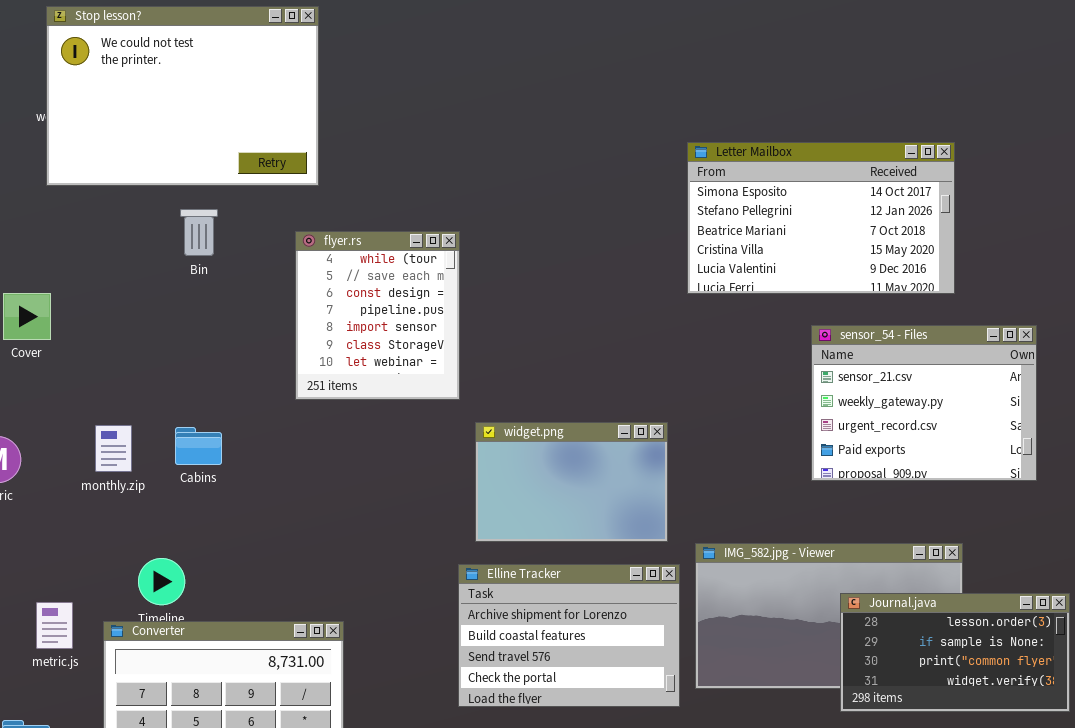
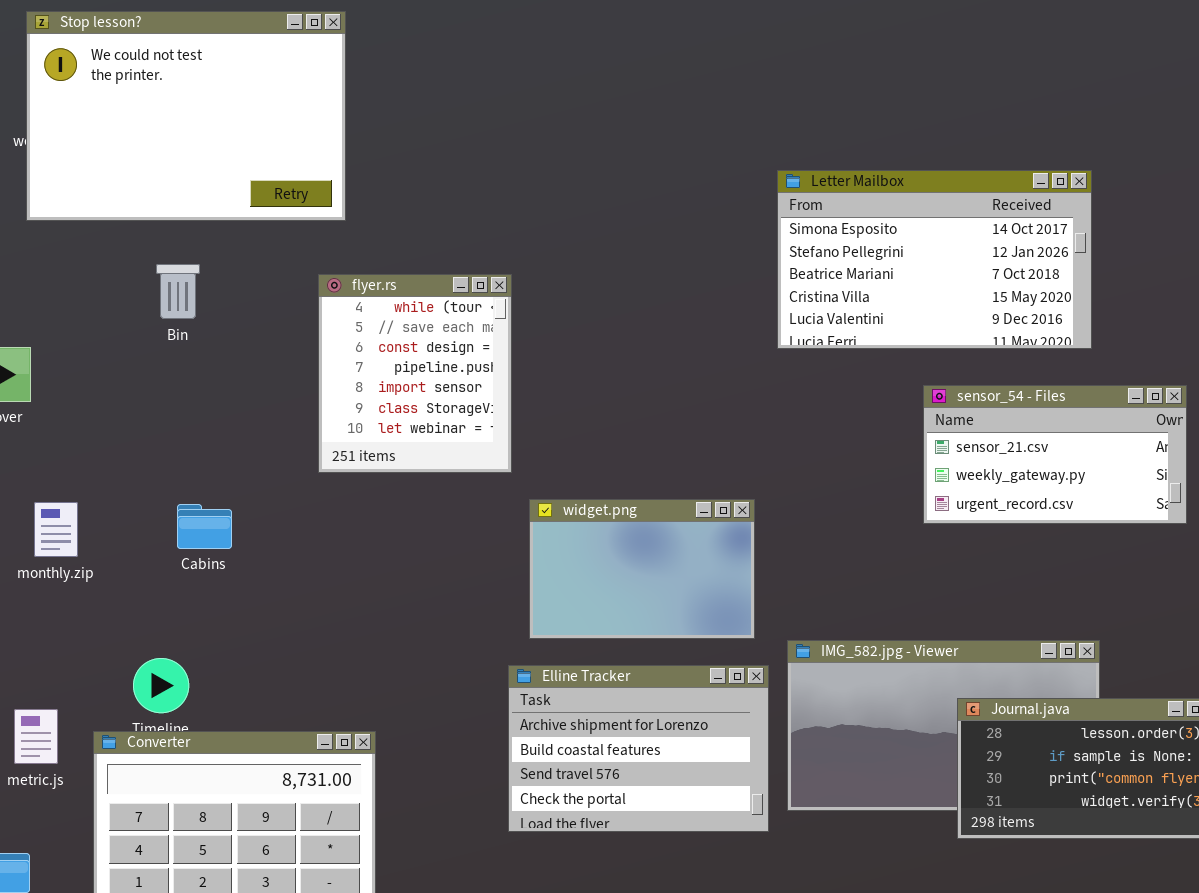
Bin: [180,209,218,256] -> [156,264,200,319], moved
sensor_54 - Files: [811,325,1037,481] -> [923,385,1187,524], resized
monthly.zip: [95,425,132,472] -> [34,502,78,557], moved

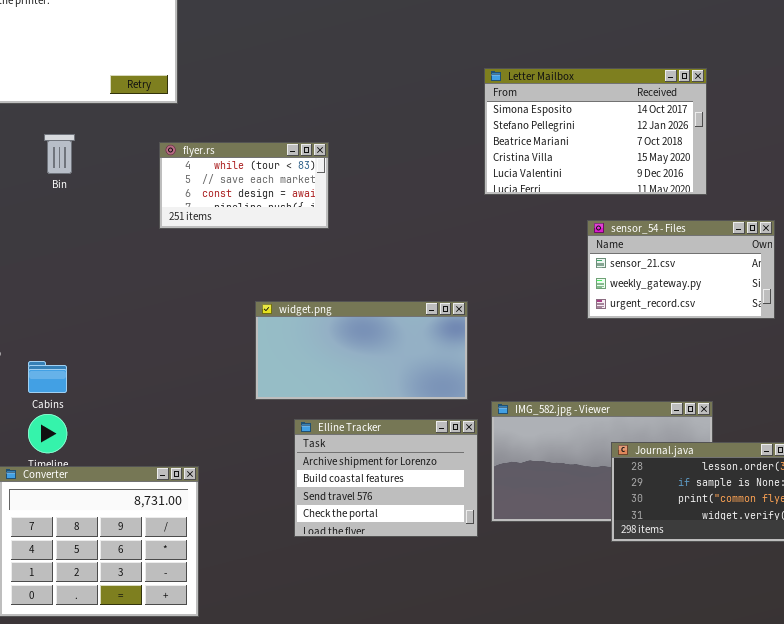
flyer.rs: [318,274,512,473] -> [159,142,329,229], resized
widget.png: [529,499,755,639] -> [255,301,468,400], resized
Cabins: [177,504,232,549] -> [28,361,67,393], moved

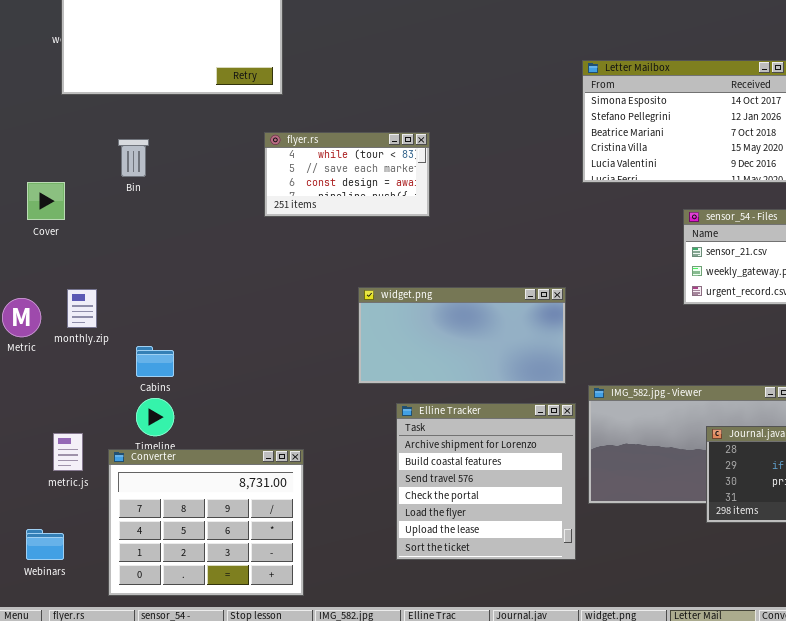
Bin: [44,134,75,174] -> [118,139,149,177], moved
Elline Tracker: [294,419,478,537] -> [396,403,576,560], resized

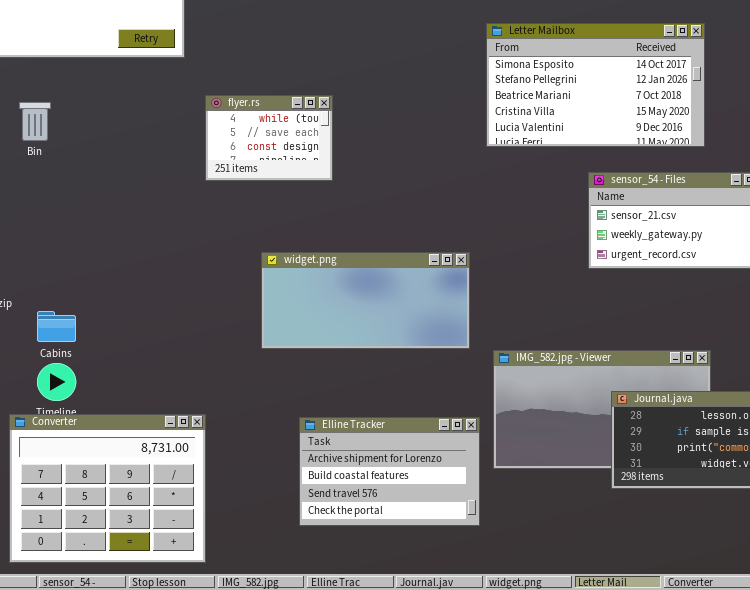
flyer.rs: [264,132,430,217] -> [205,95,333,181], resized
Elline Tracker: [396,403,576,560] -> [299,417,480,526], resized

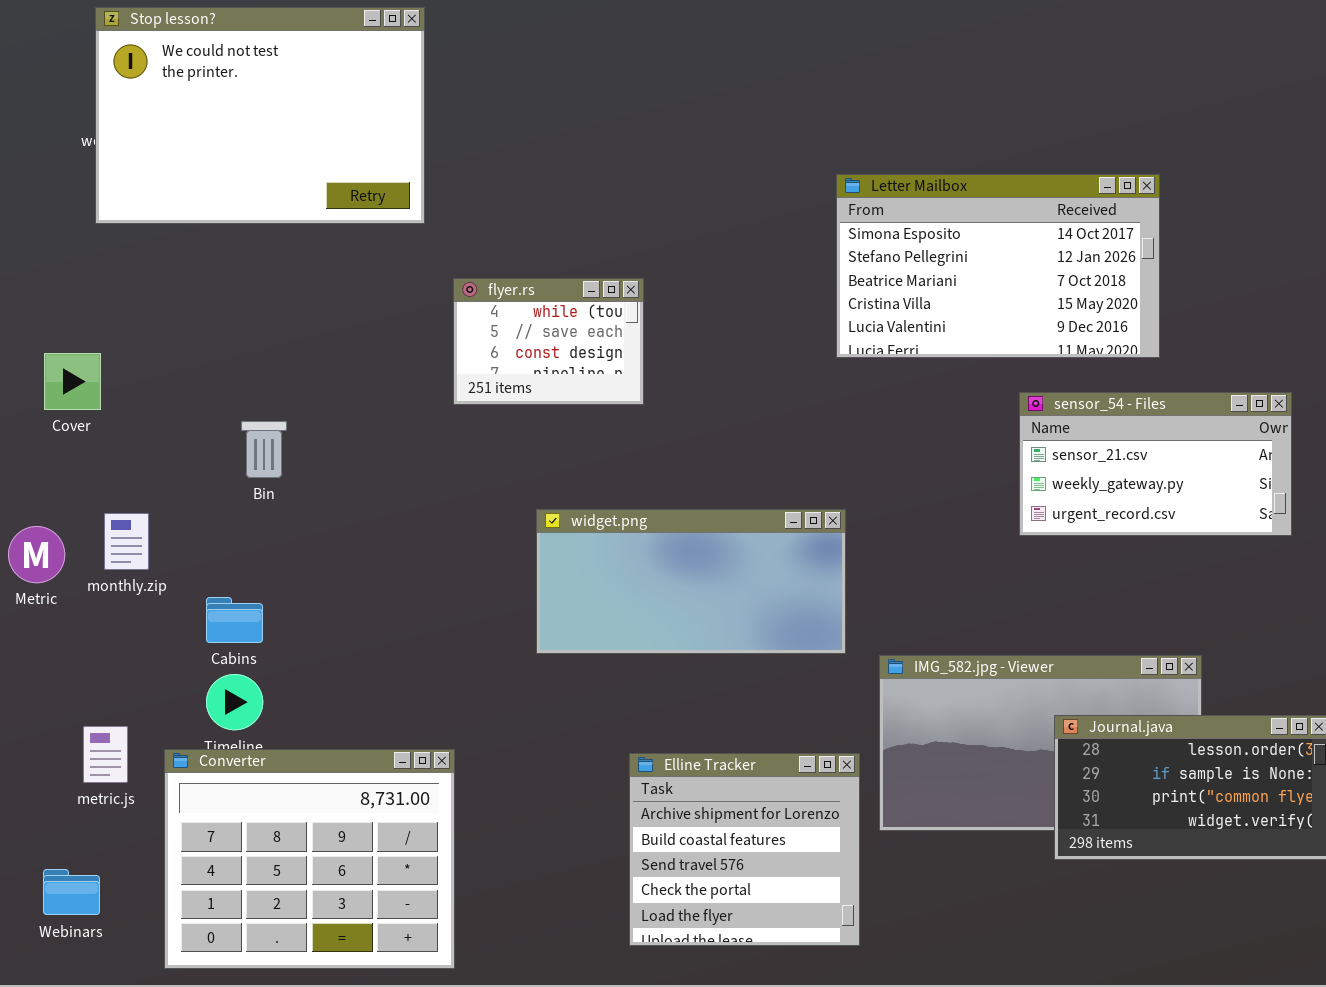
Letter Mailbox: [486,23,705,147] -> [836,174,1160,358], moved
Bin: [19,102,51,141] -> [241,421,287,478], moved
Elline Tracker: [299,417,480,526] -> [629,753,860,946], resized

